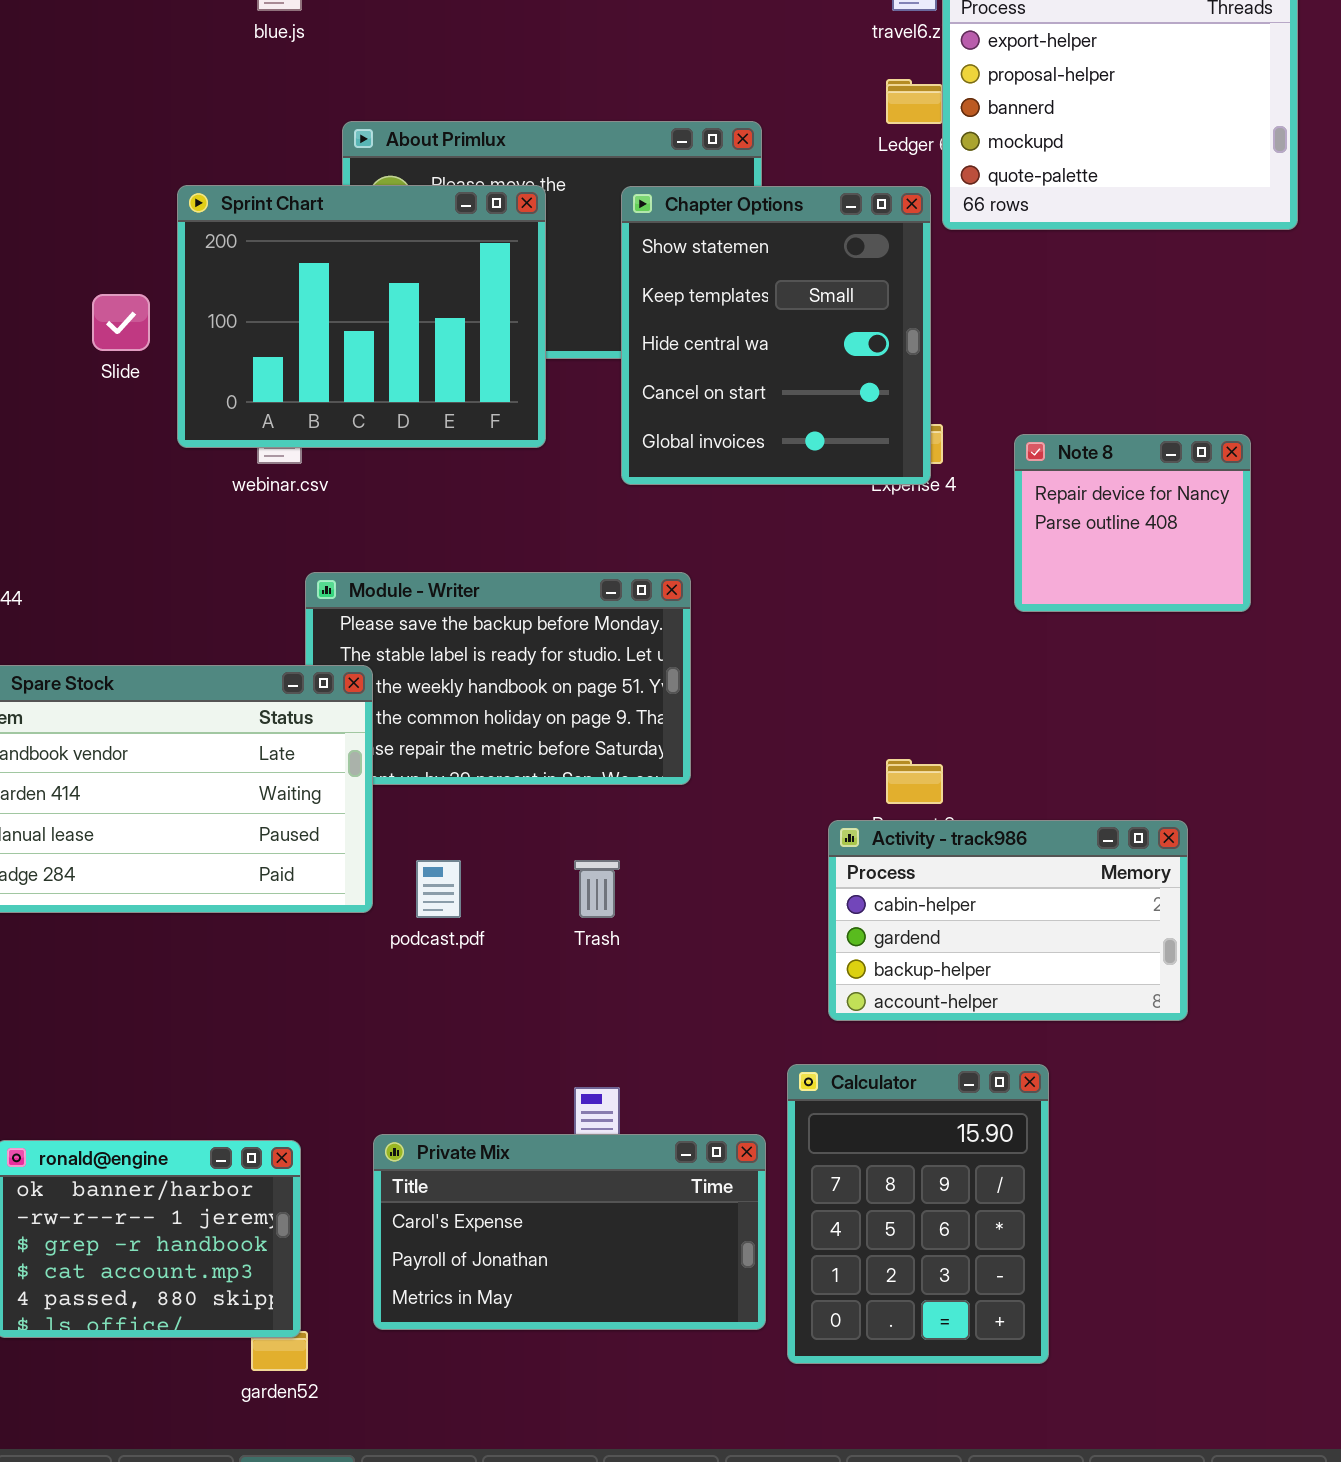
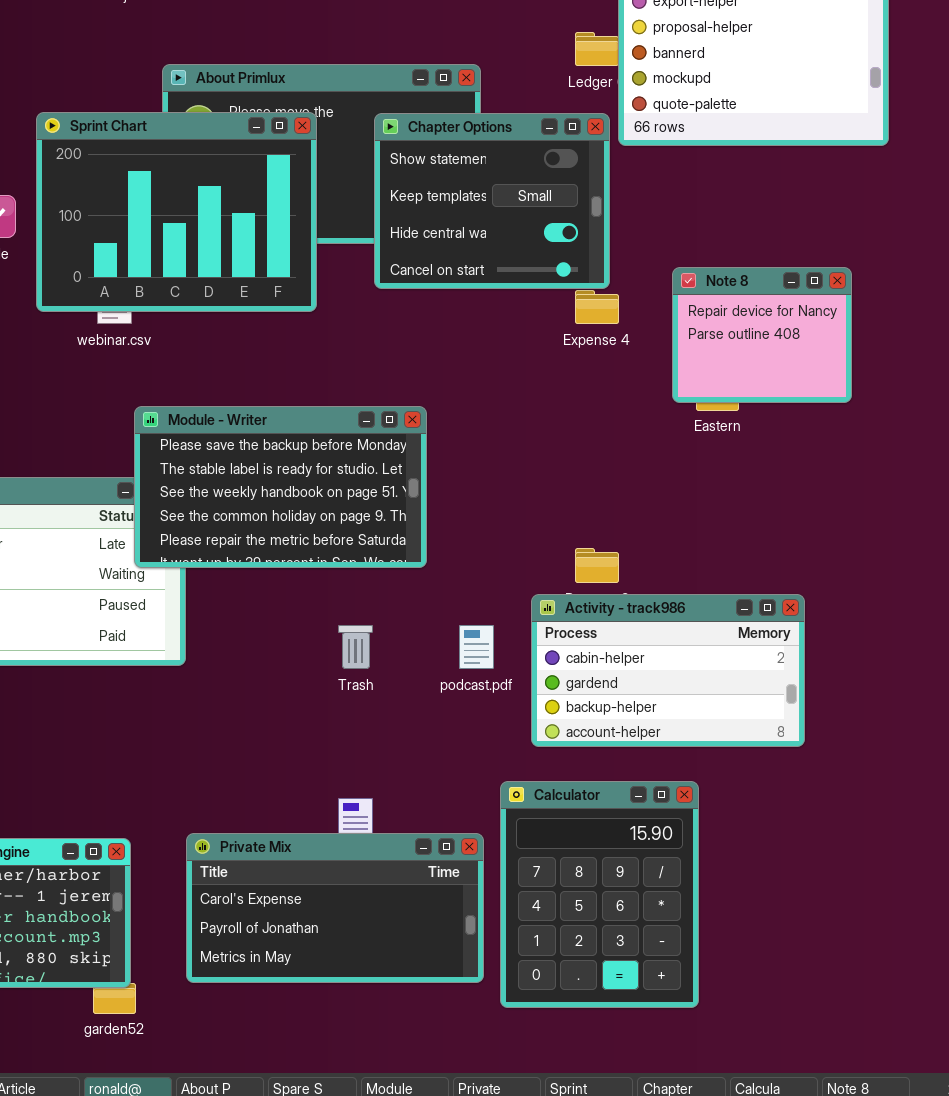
Chapter Options: [621,186,931,485] -> [374,113,610,289], resized
Note 8: [1014,434,1251,612] -> [672,267,852,403], moved
Module - Writer: [305,572,691,785] -> [134,406,427,568], raised
podcast.pdf: [416,860,461,918] -> [459,625,494,669], moved

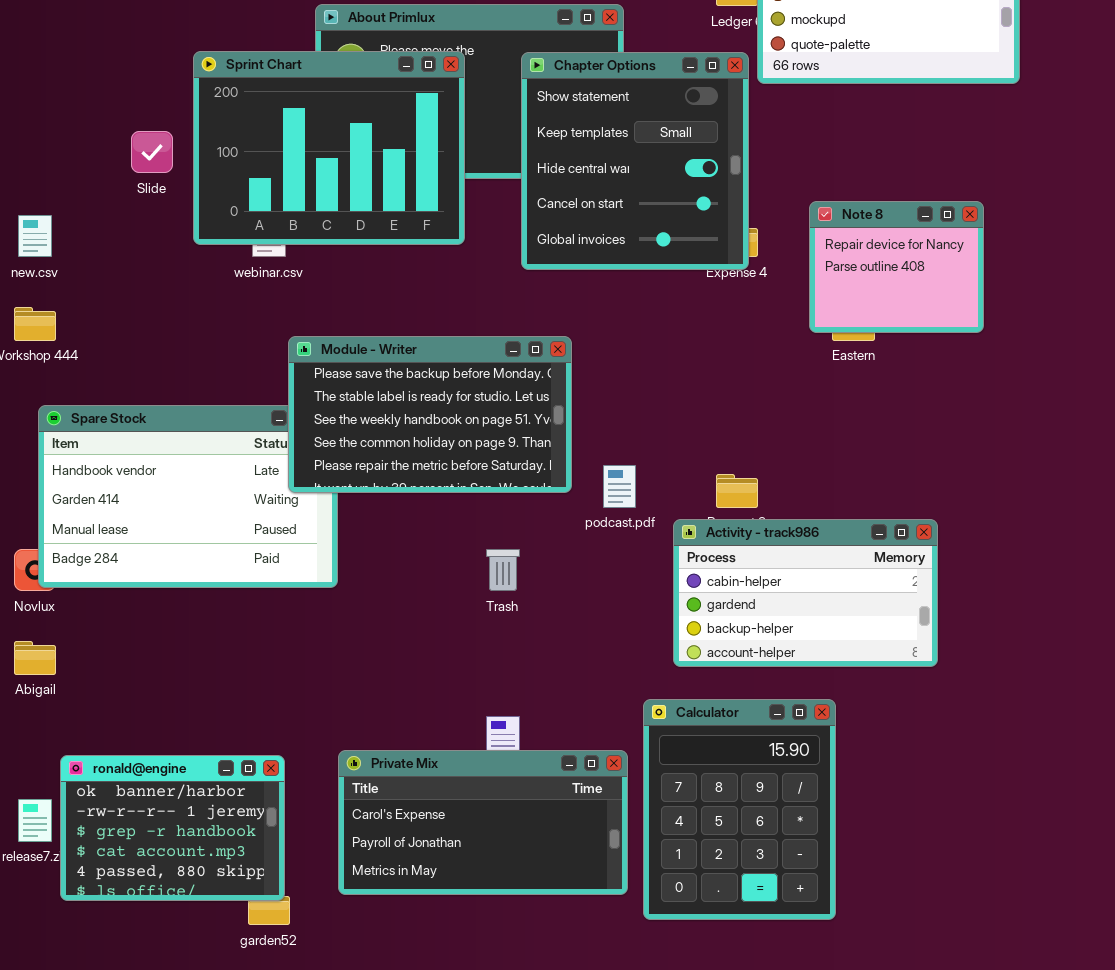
Chapter Options: [374,113,610,289] -> [521,52,749,270], resized
podcast.pdf: [459,625,494,669] -> [603,465,636,508], moved

